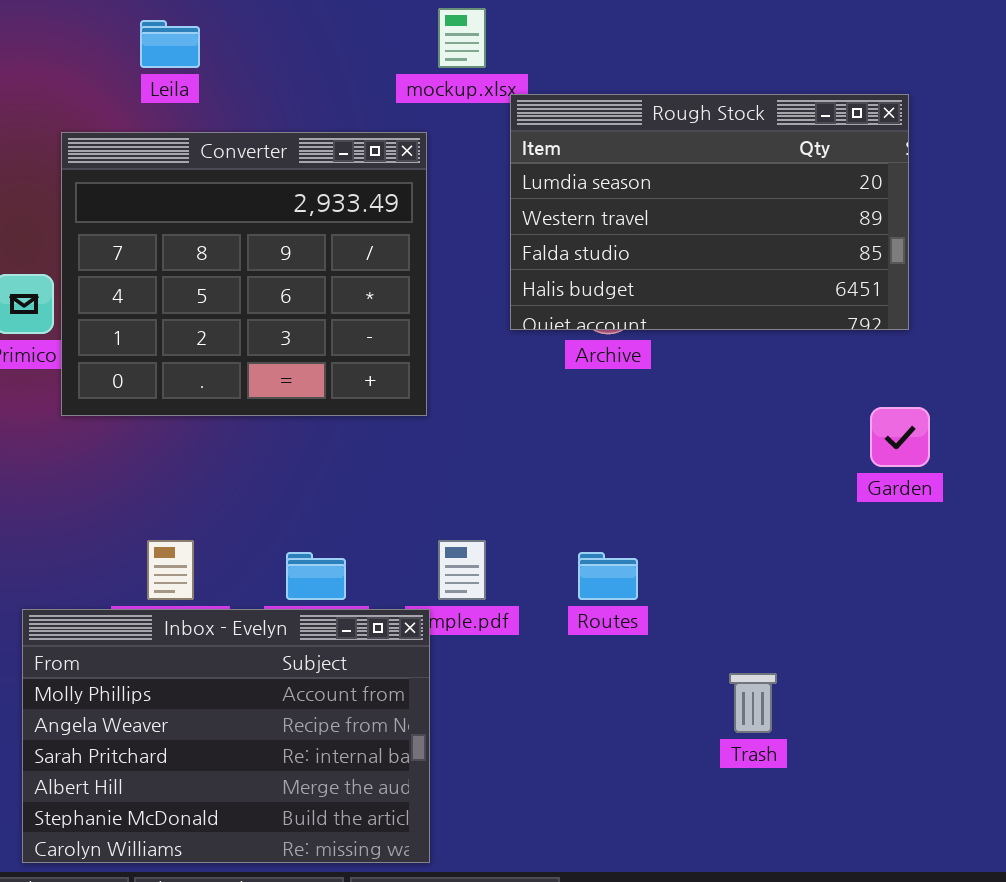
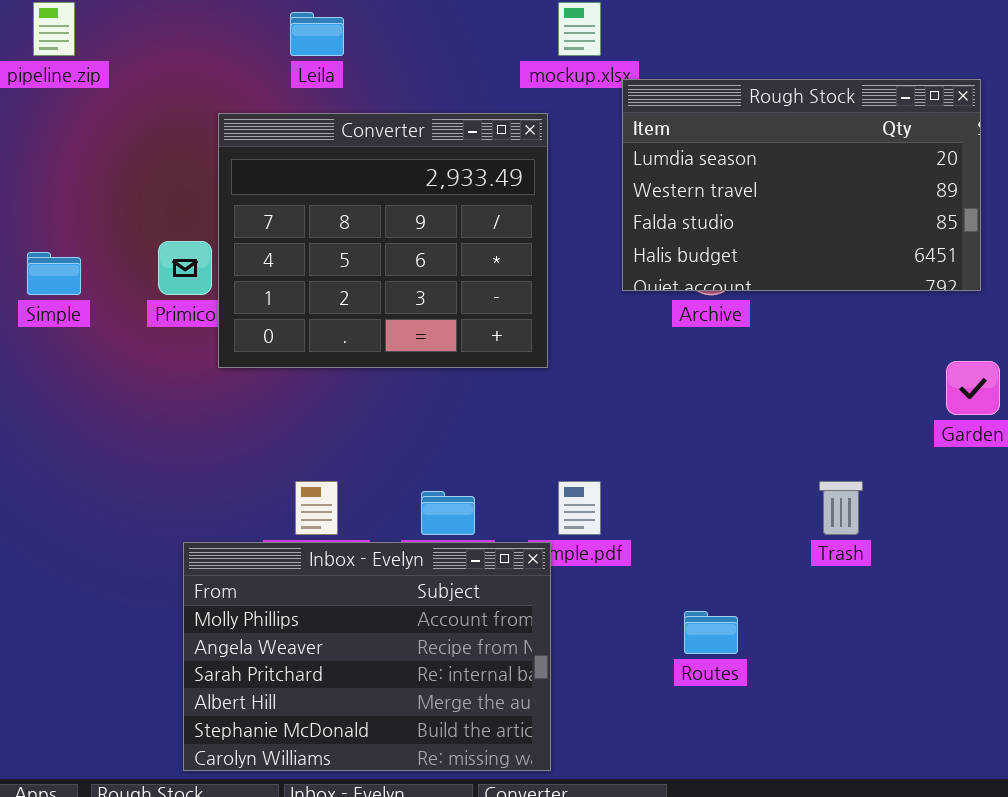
Routes: [578,552,638,600] -> [684,611,738,654], moved
Trash: [729,673,777,733] -> [819,481,863,535], moved

